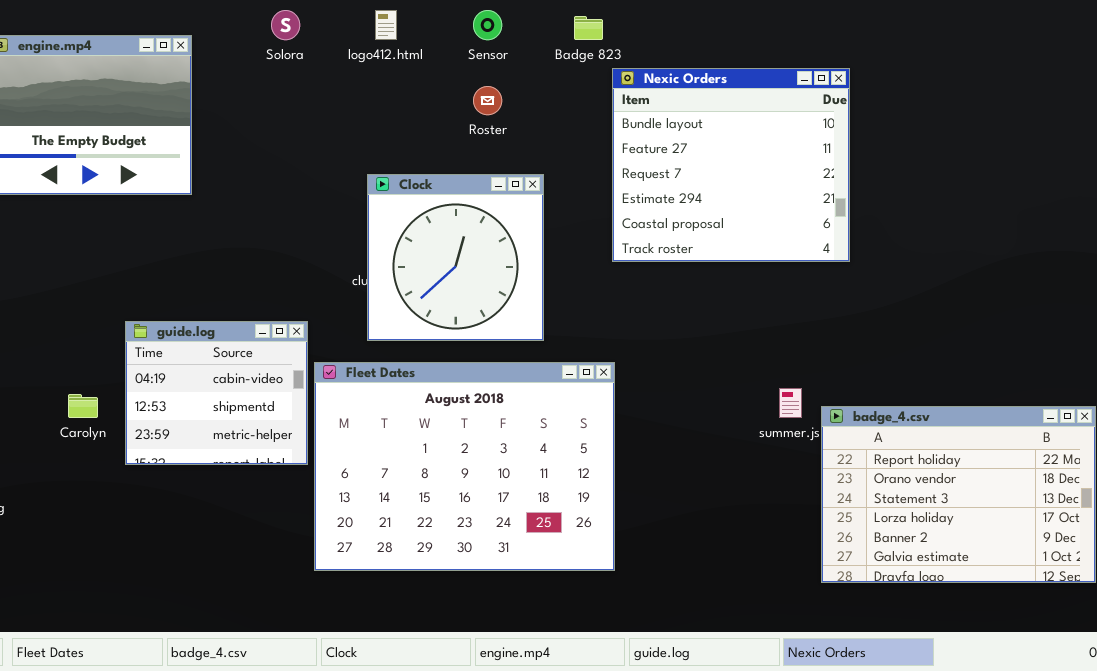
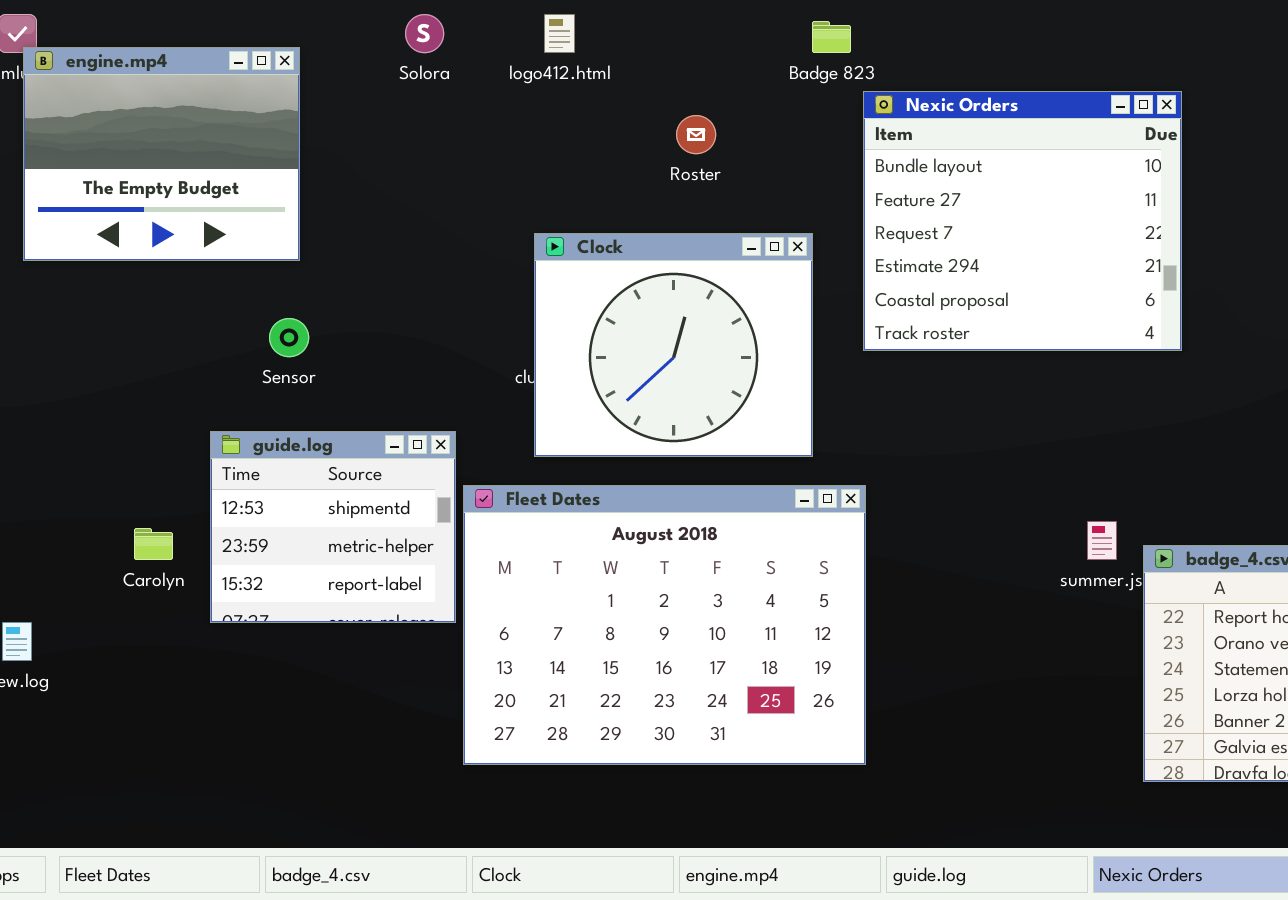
Sensor: [473,10,502,40] -> [269,318,309,357], moved
Clock: [367,174,544,341] -> [534,233,813,457], resized
guide.log: [125,321,308,465] -> [210,431,456,623], scrolled down 1 row

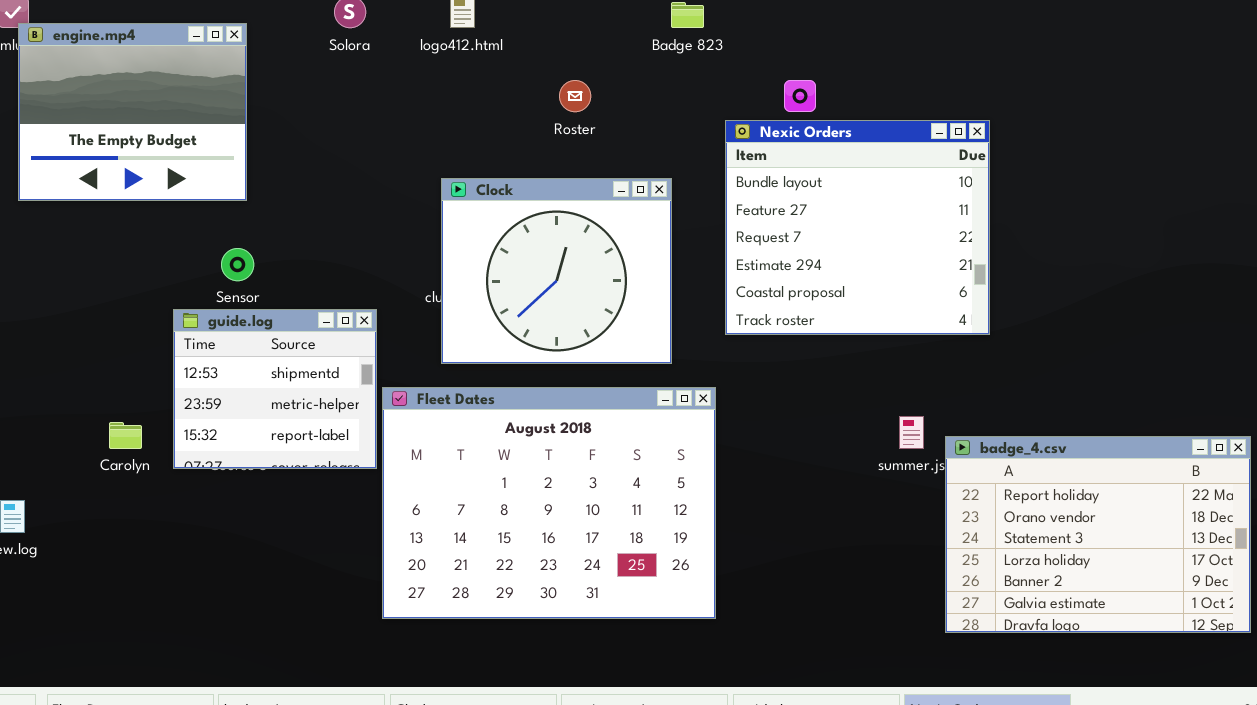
Nexic Orders: [863,91,1182,351] -> [725,120,990,335], moved
guide.log: [210,431,456,623] -> [173,309,377,469], moved

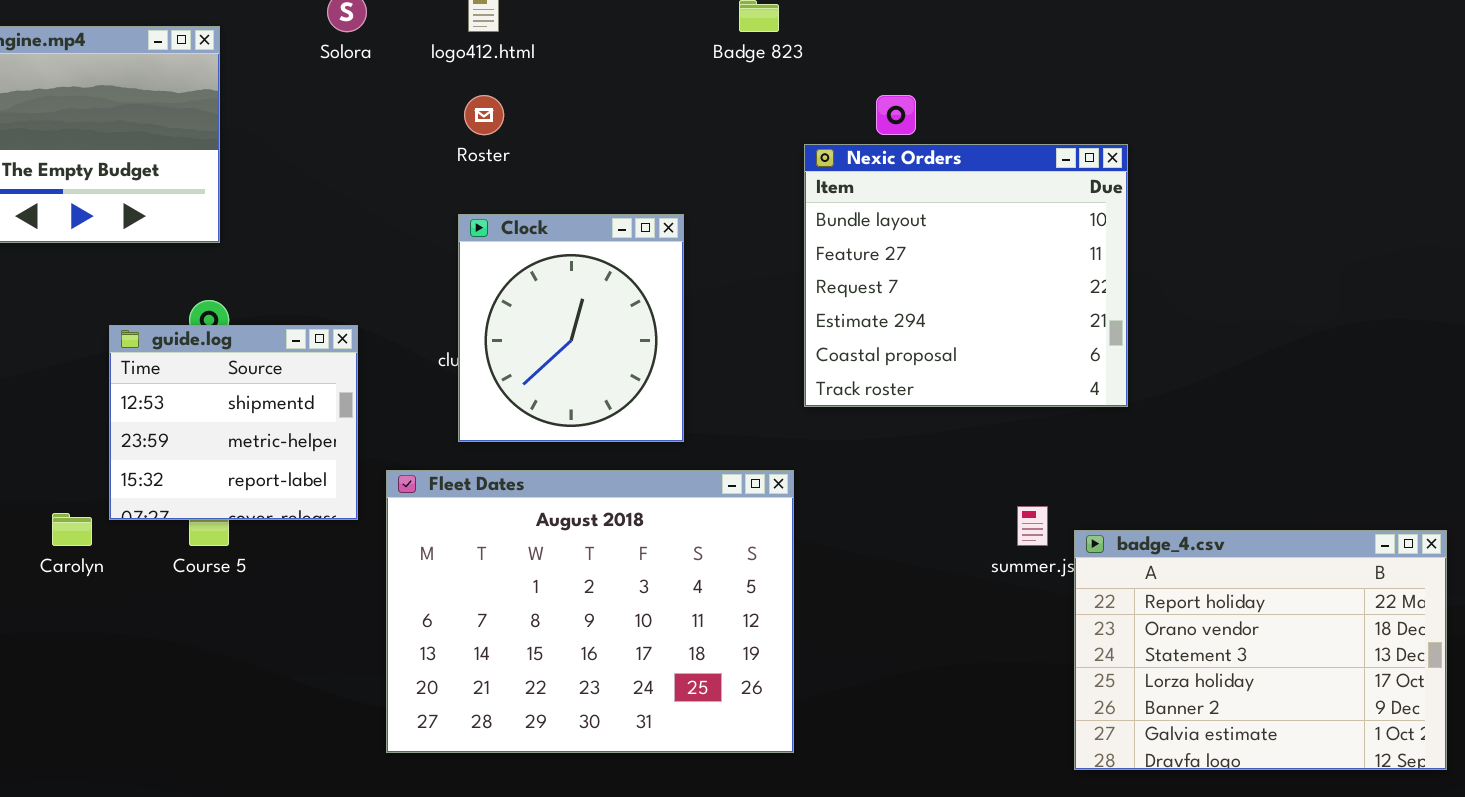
Roster: [559,80,591,112] -> [464,95,504,135], moved
Clock: [441,178,672,364] -> [458,214,684,442], resized
guide.log: [173,309,377,469] -> [109,325,358,520], moved

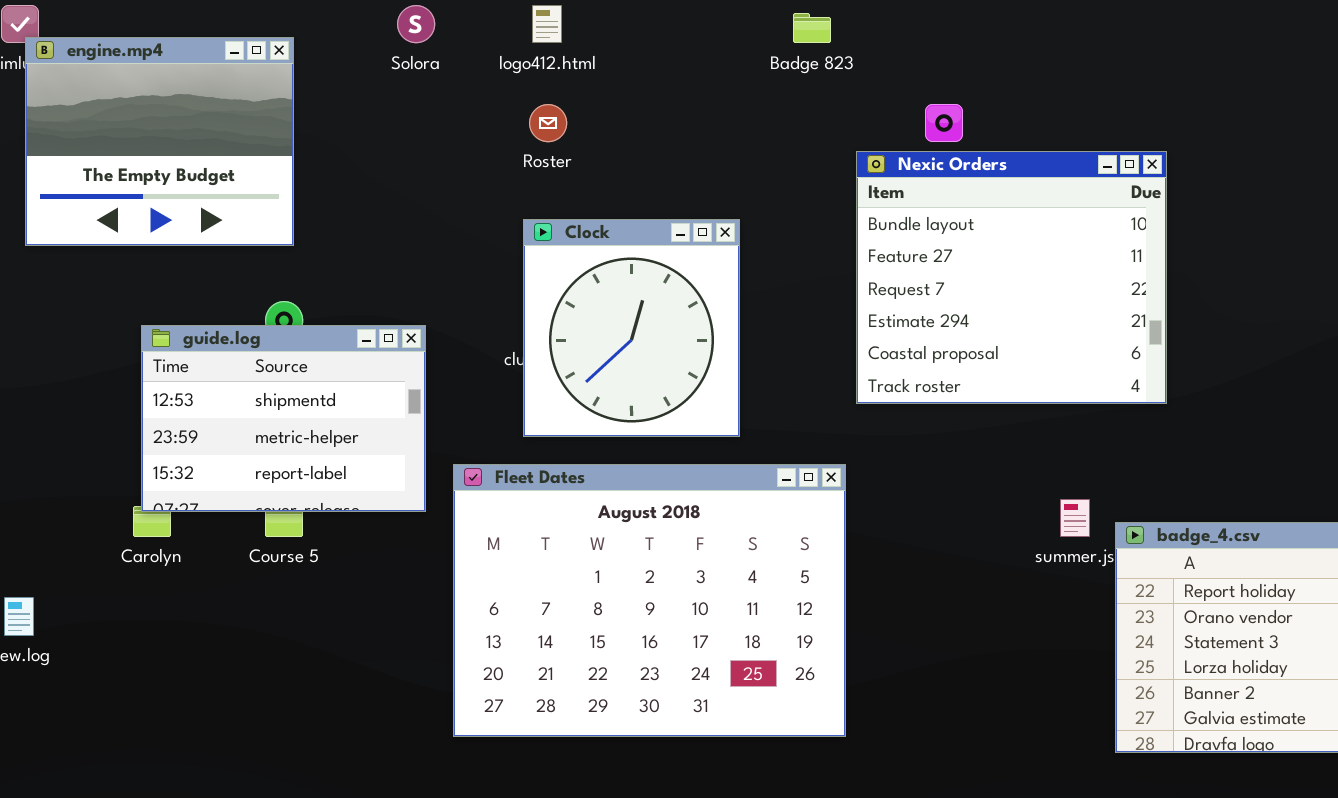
guide.log: [109,325,358,520] -> [141,325,426,512], resized

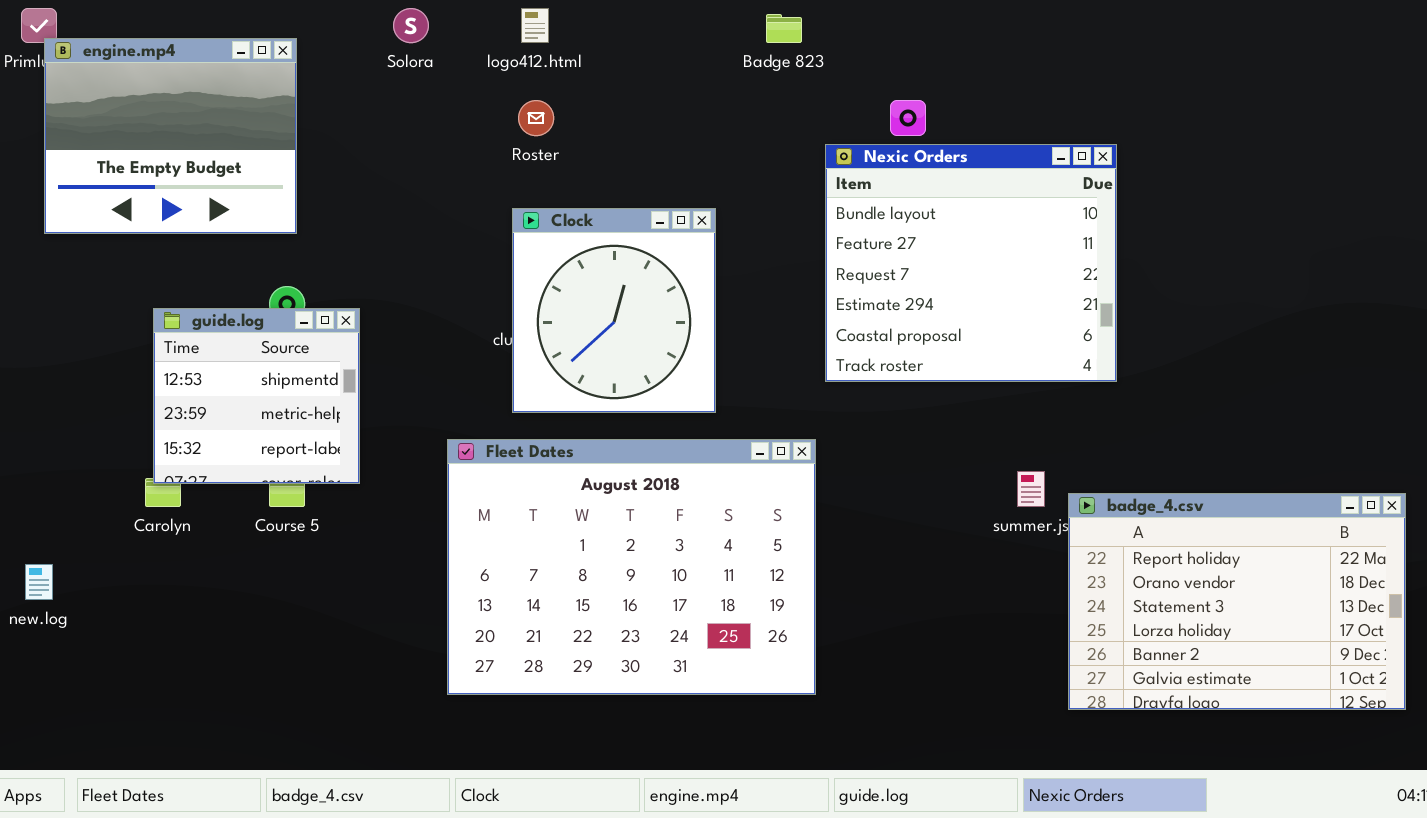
guide.log: [141,325,426,512] -> [153,308,360,484], resized

